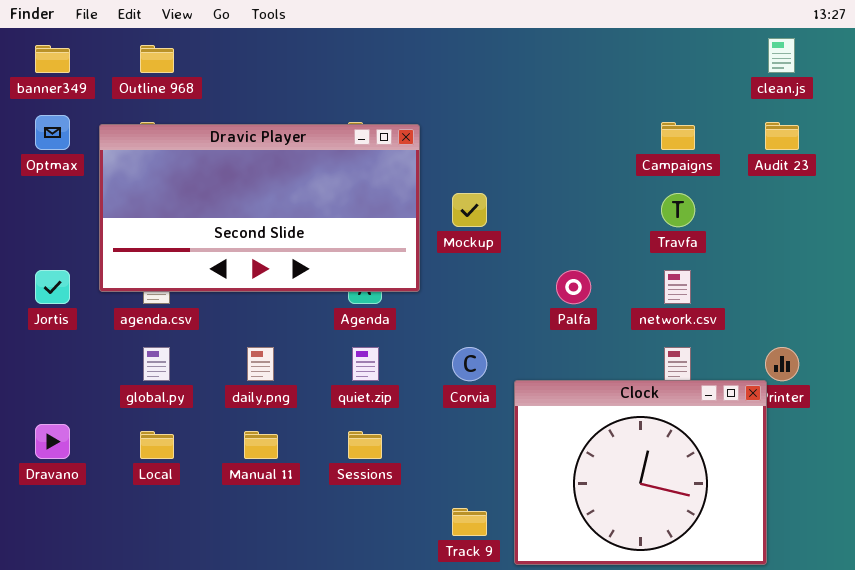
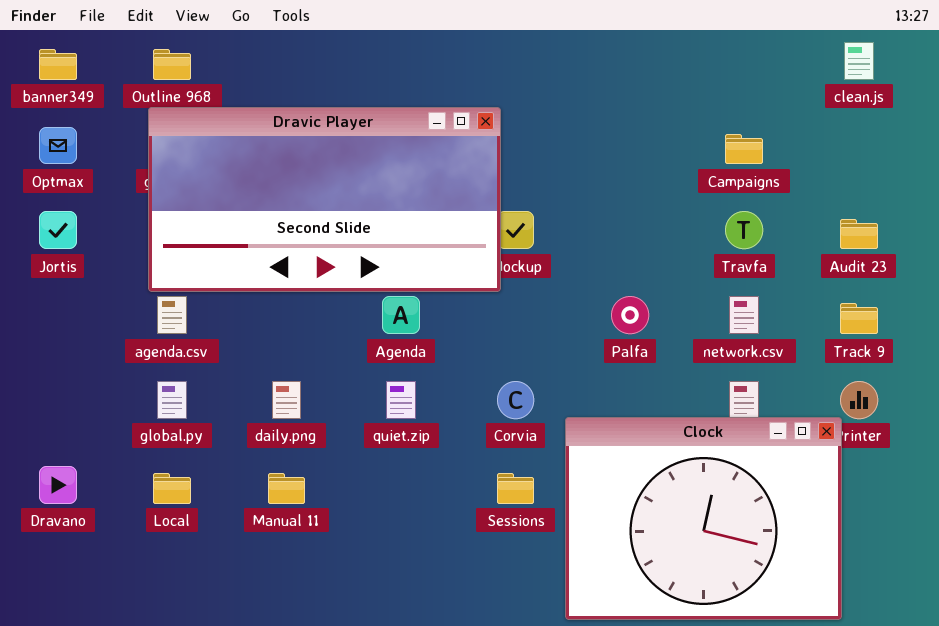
Audit 23: [765,122,799,150] -> [840,219,878,249], moved
Dravic Player: [99,124,420,292] -> [148,107,501,292], moved
Jortis: [35,270,70,304] -> [39,211,77,249], moved
Sessions: [348,431,382,459] -> [497,473,534,504], moved
Track 9: [452,508,487,536] -> [840,303,878,334], moved

